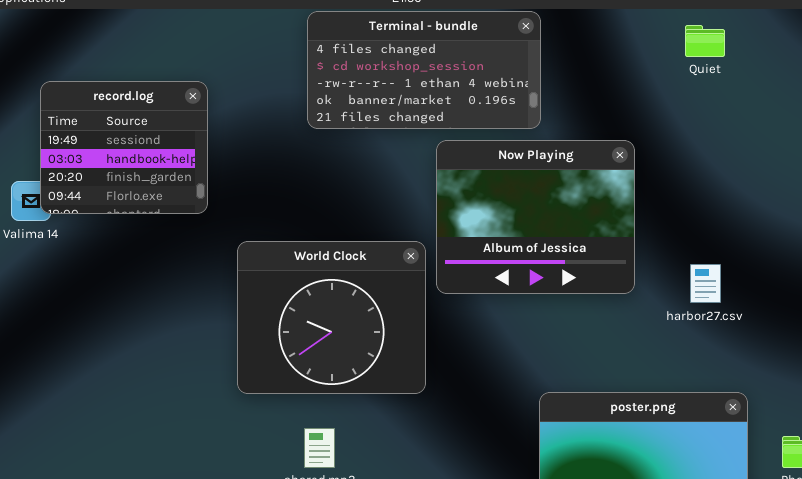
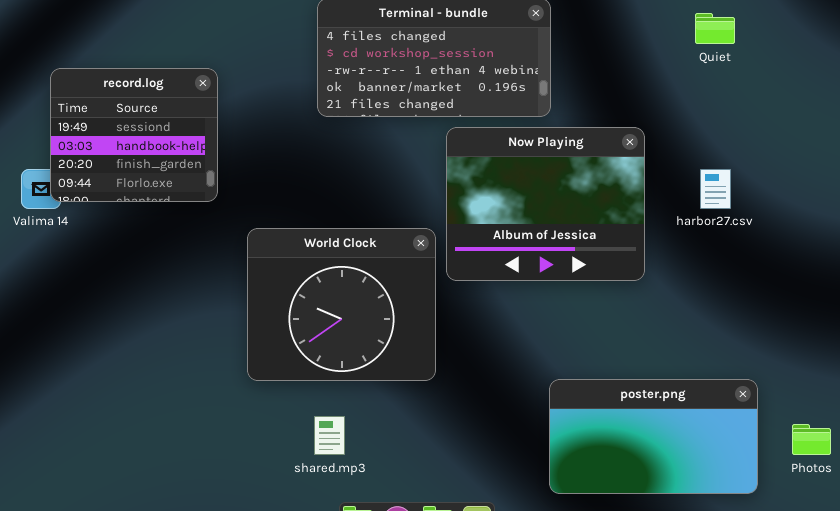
harbor27.csv: [690,264,721,303] -> [700,169,731,209], moved

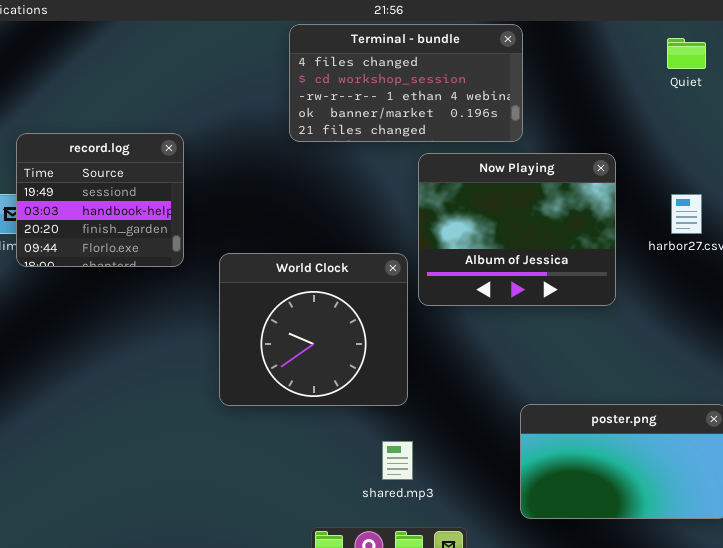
record.log: [50,68,218,202] -> [16,133,184,267], moved
shared.mp3: [314,416,345,455] -> [382,441,413,480], moved

